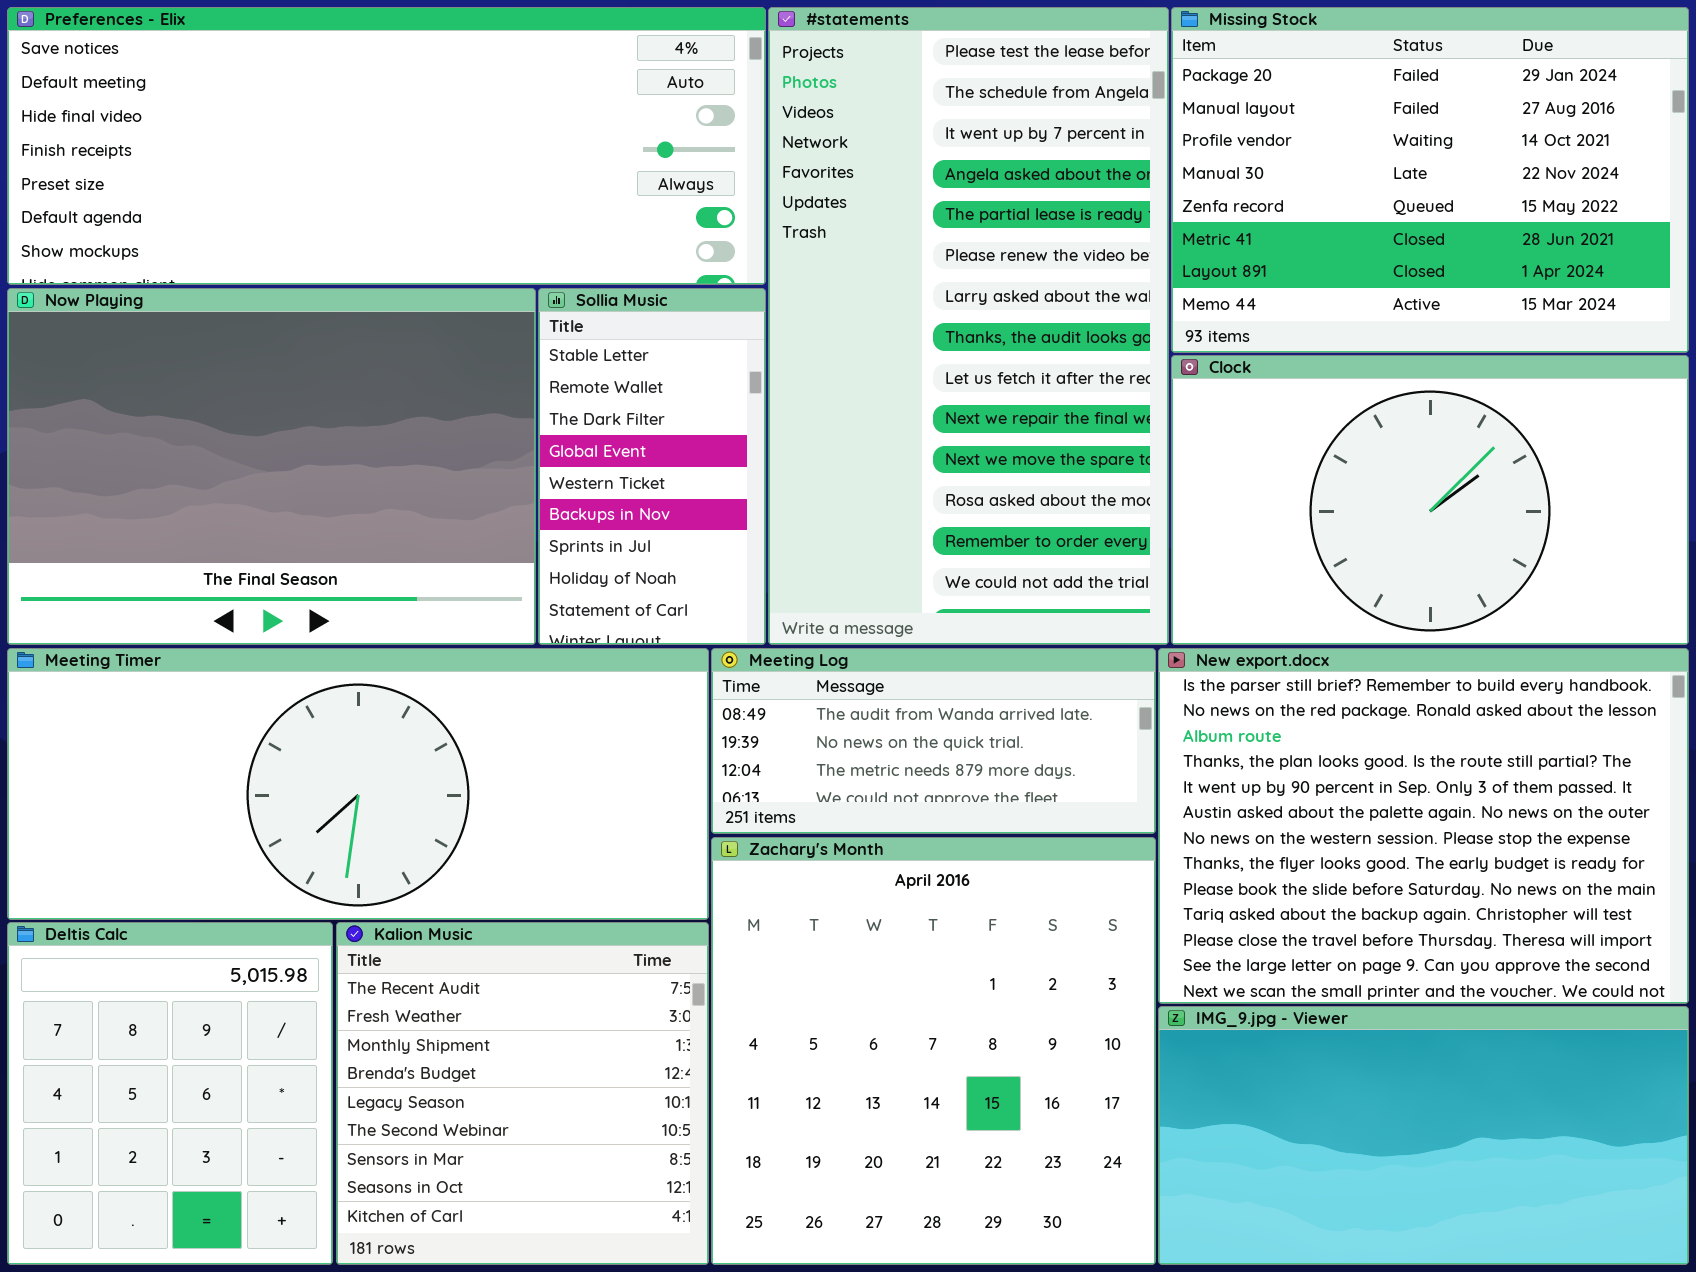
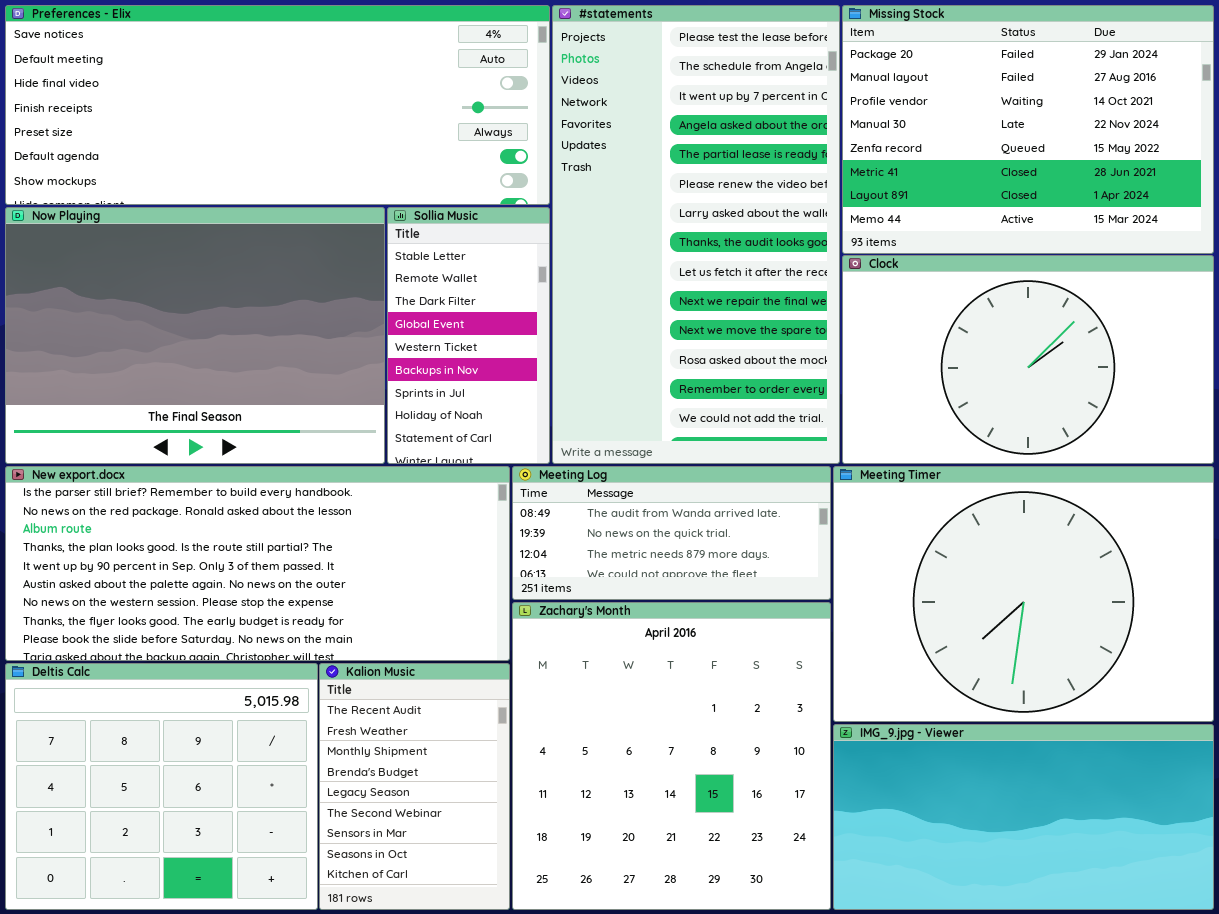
Meeting Timer: [7,648,709,920] -> [833,466,1214,722], moved, resized
New export.docx: [1158,648,1689,1004] -> [5,466,510,661], moved, resized
Deltis Calc: [7,922,333,1265] -> [5,663,318,910], resized
Kalion Music: [336,922,709,1265] -> [319,663,510,910], resized

